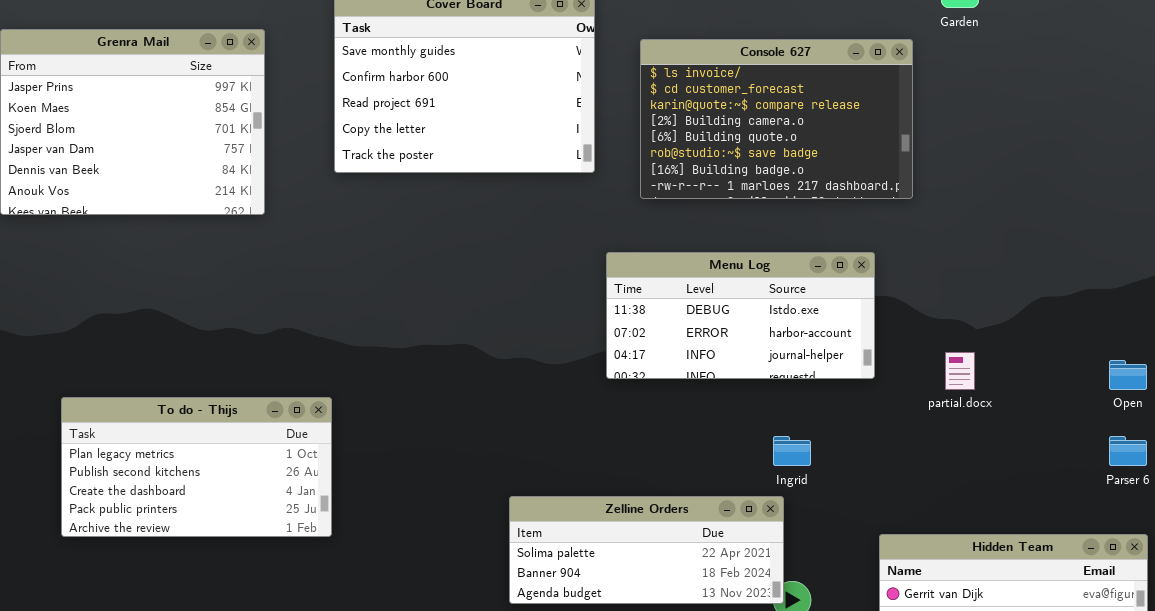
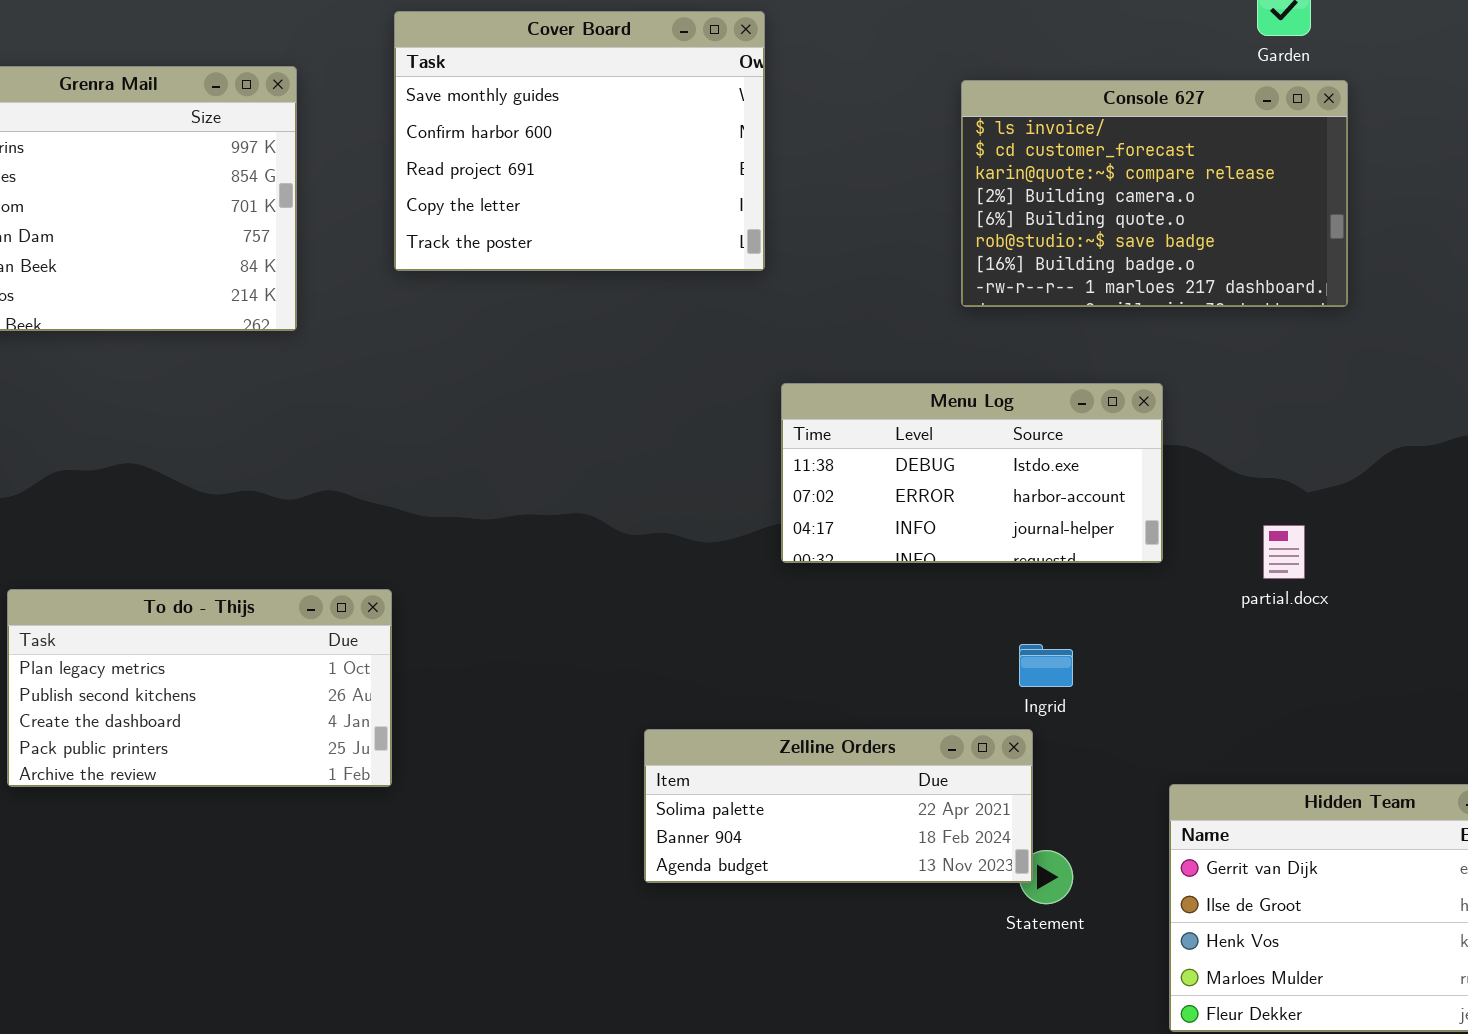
Console 627: [640,39,913,199] -> [961,80,1348,307], moved

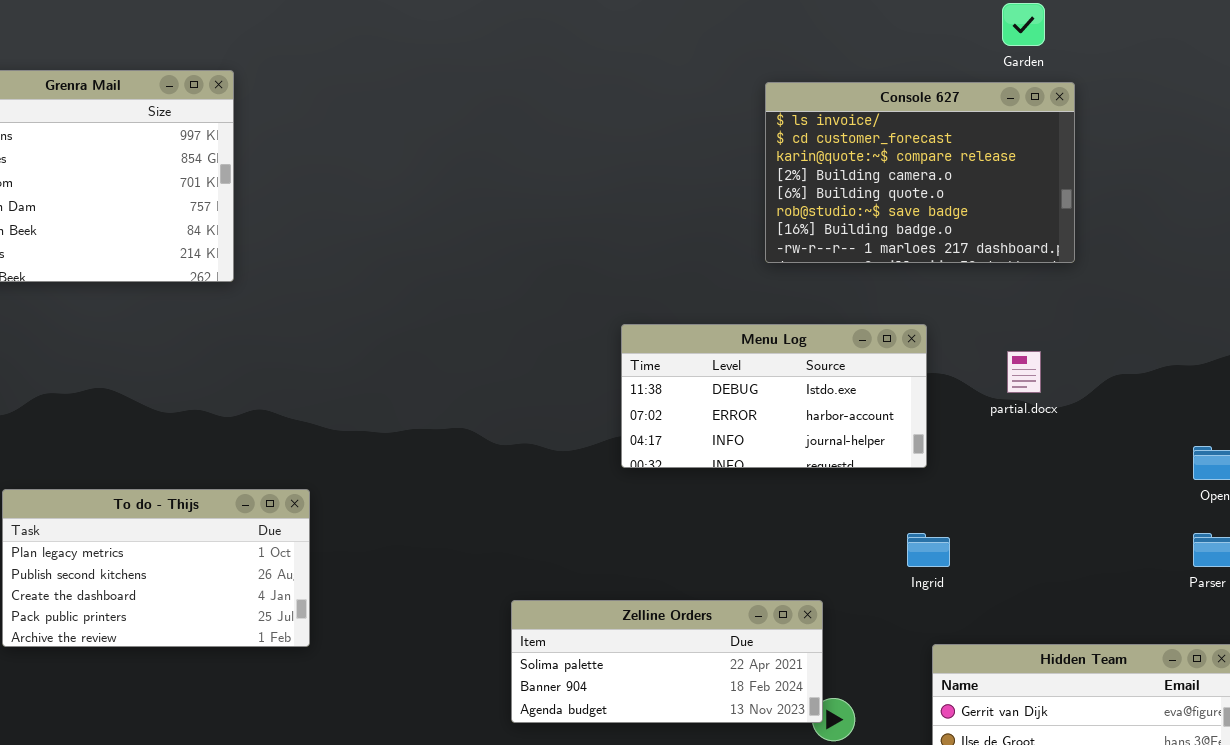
Cover Board: [394,11,765,271] -> none, closed
partial.docx: [1263,525,1305,579] -> [1007,351,1041,393], moved
Ingrid: [1019,644,1073,687] -> [907,533,950,567], moved

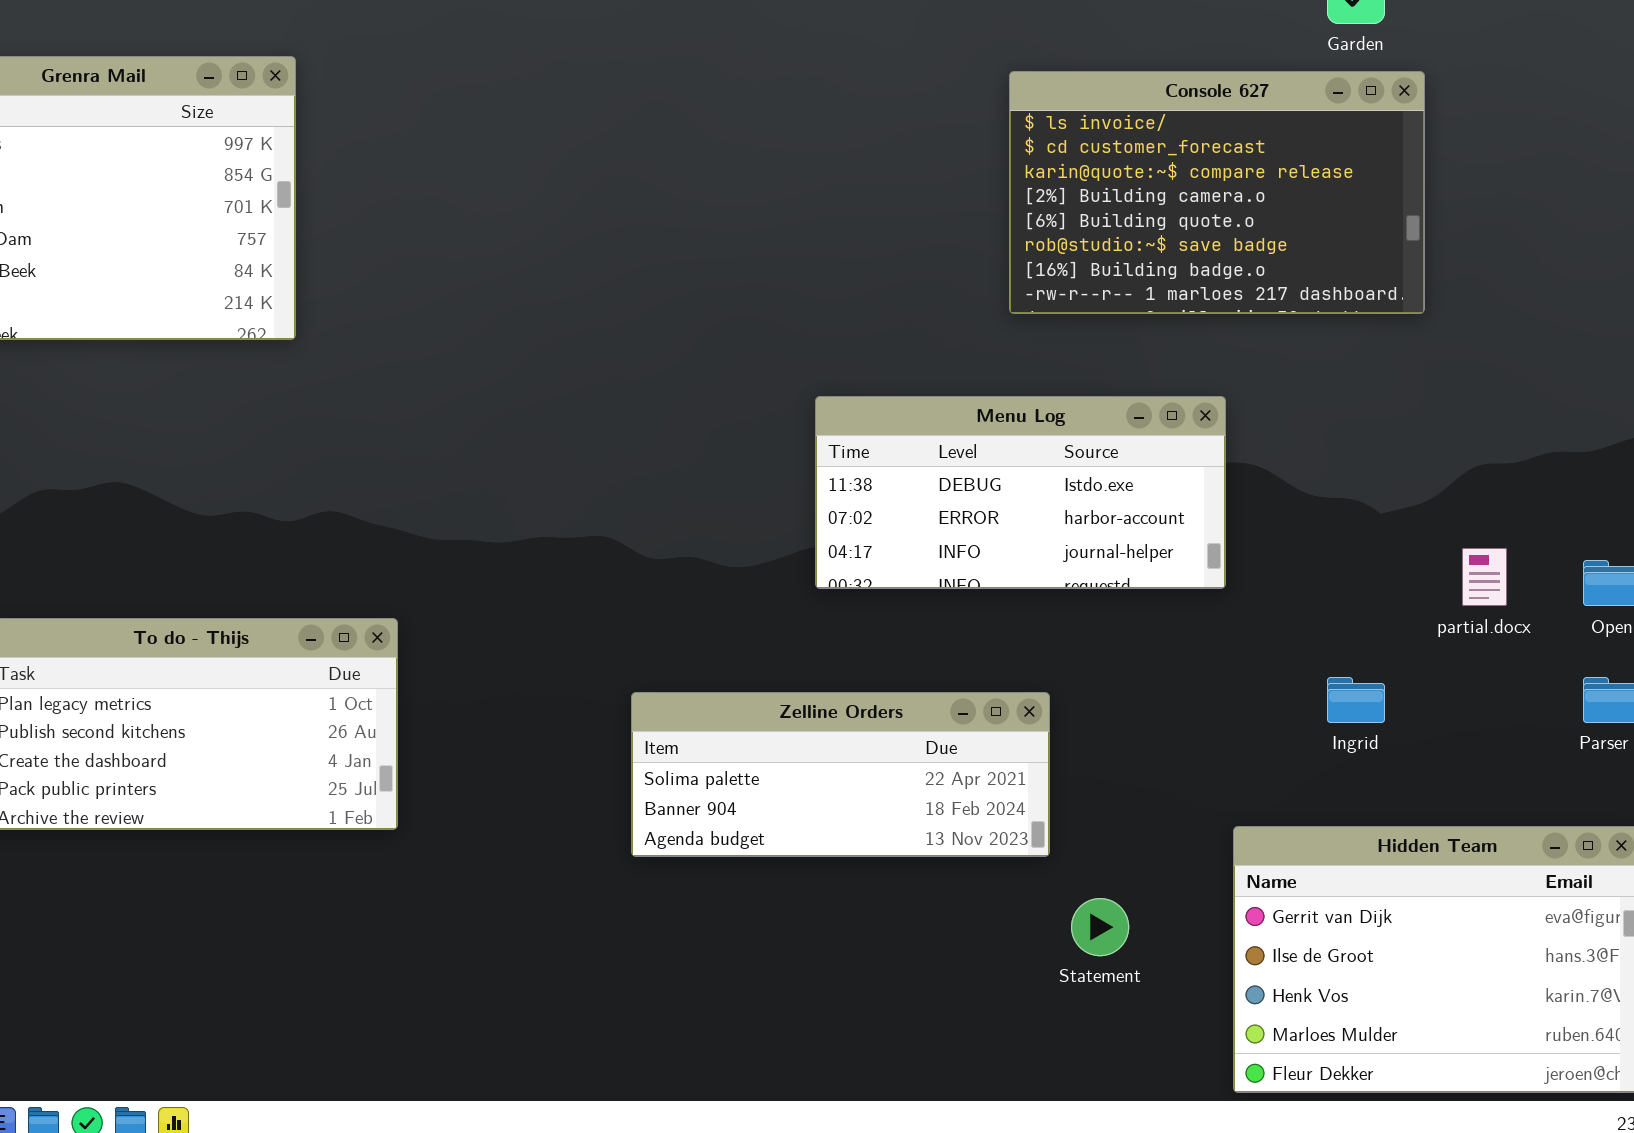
partial.docx: [1007,351,1041,393] -> [1462,548,1507,606], moved
Ingrid: [907,533,950,567] -> [1327,677,1385,723], moved
Zelline Orders: [511,600,823,723] -> [631,692,1050,857], moved

